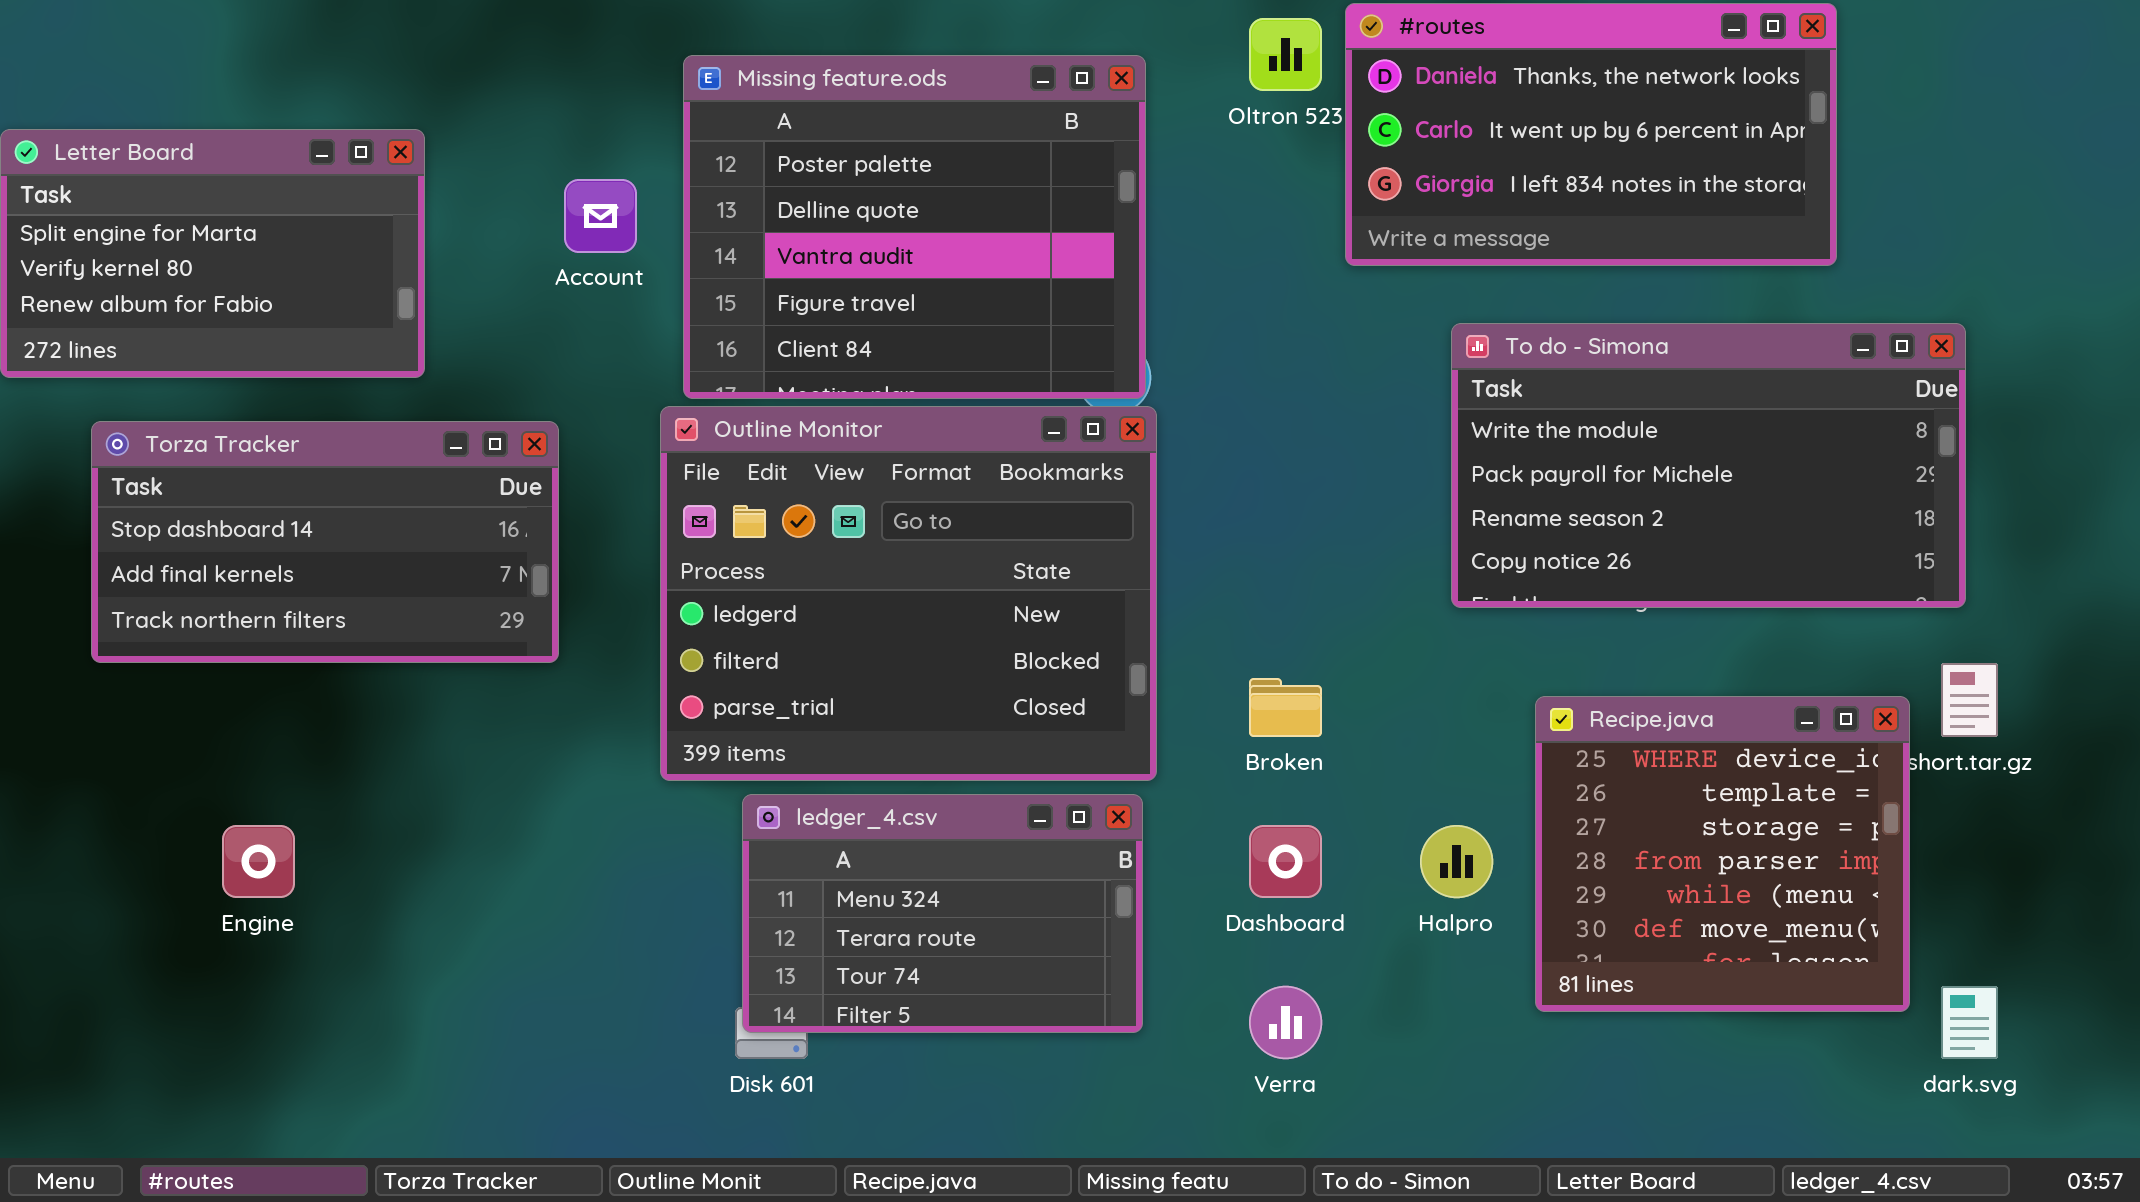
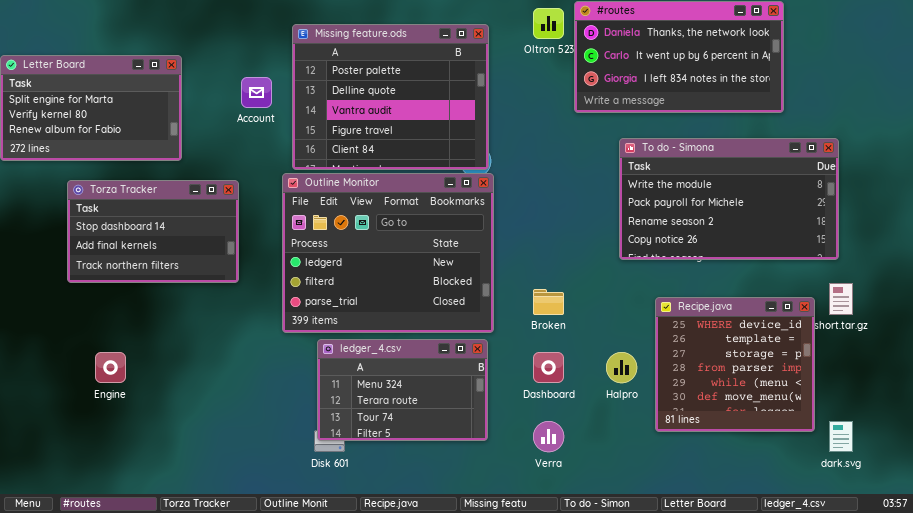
Torza Tracker: [91,421,559,663] -> [67,180,239,283], resized

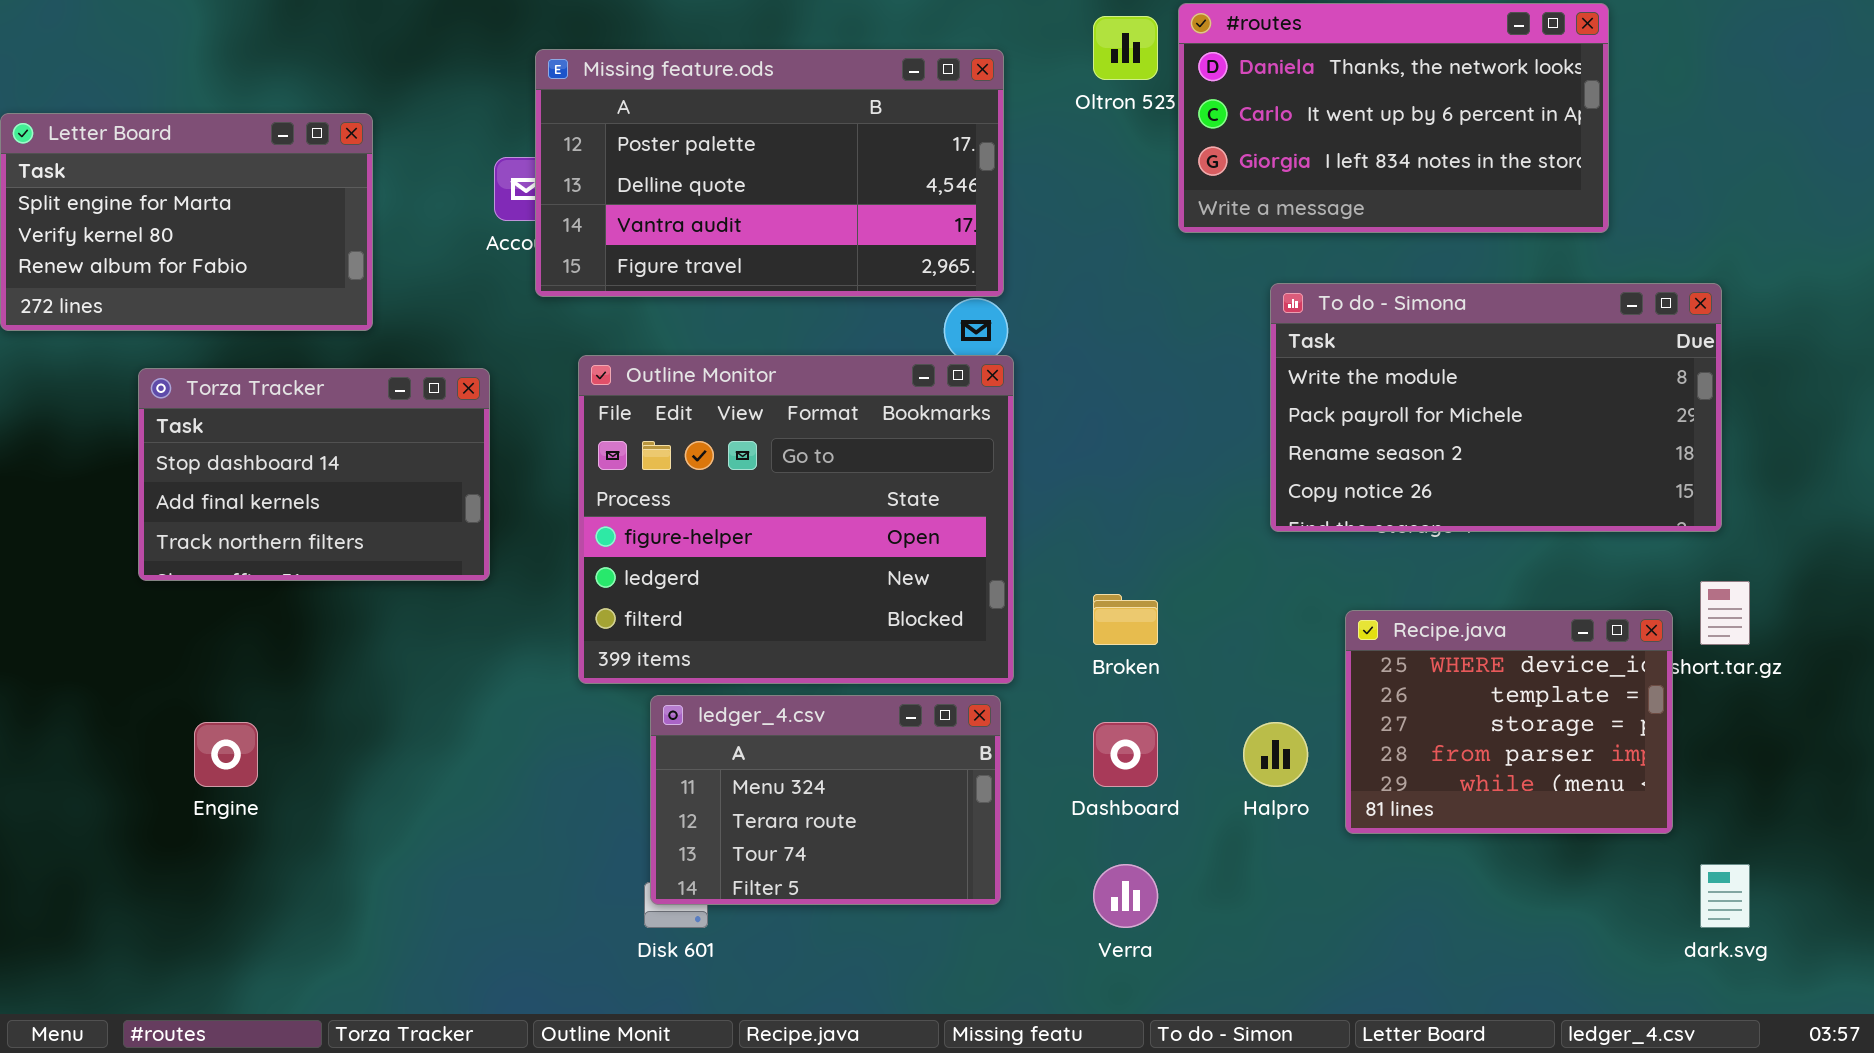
Missing feature.ods: [292,24,489,170] -> [535,49,1004,297], resized
Outline Monitor: [282,173,494,333] -> [578,355,1014,684], scrolled up 1 row
Recipe.java: [655,297,815,432] -> [1345,610,1673,834], resized

